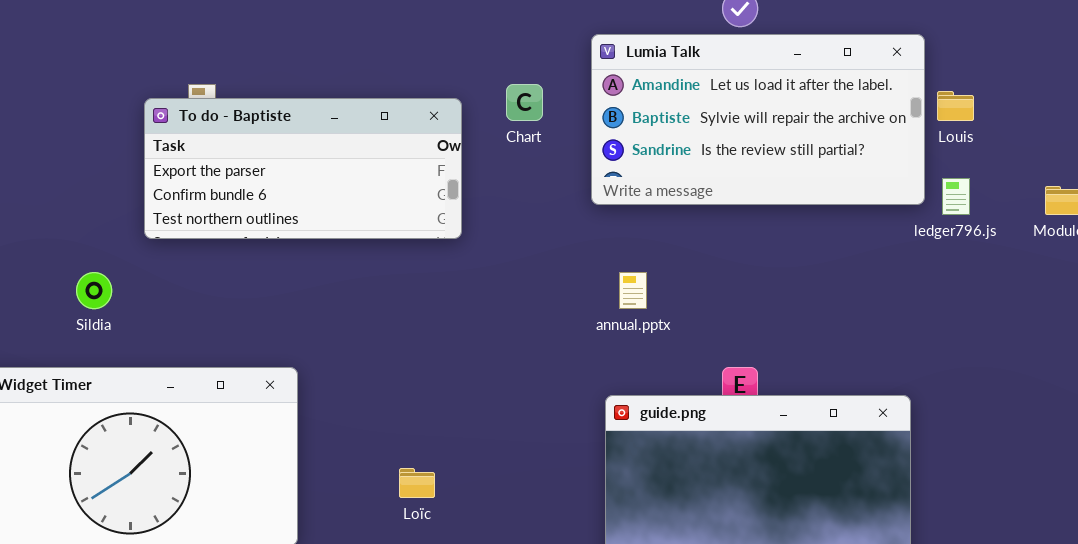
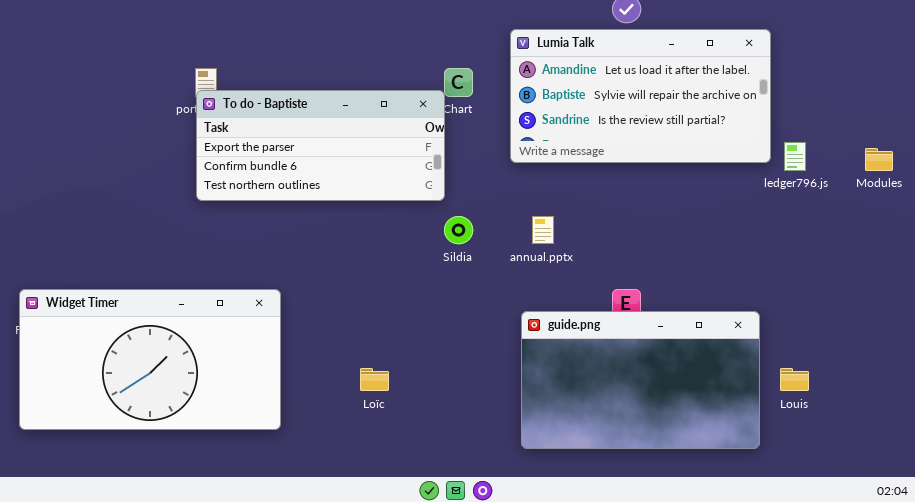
Louis: [937,91,974,121] -> [780,368,809,391], moved
To do - Baptiste: [144,98,462,239] -> [196,90,445,201], moved
Sildia: [76,272,112,309] -> [444,216,473,244], moved

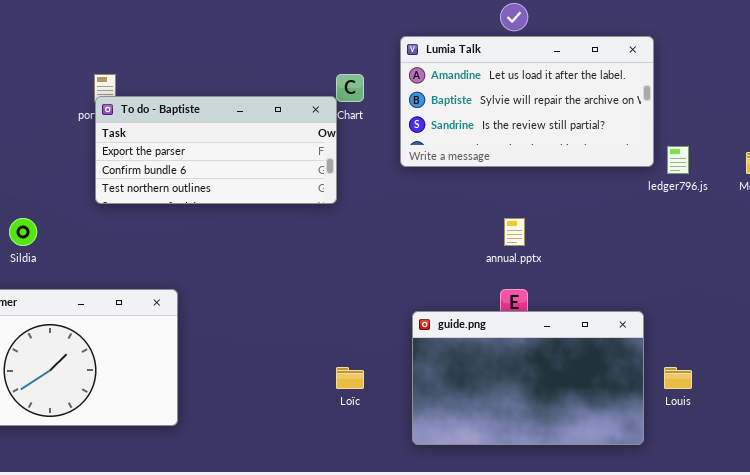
Sildia: [444,216,473,244] -> [9,218,37,246], moved
annual.pptx: [532,216,554,244] -> [504,218,525,246], moved
Loïc: [360,368,389,391] -> [336,367,364,389], moved

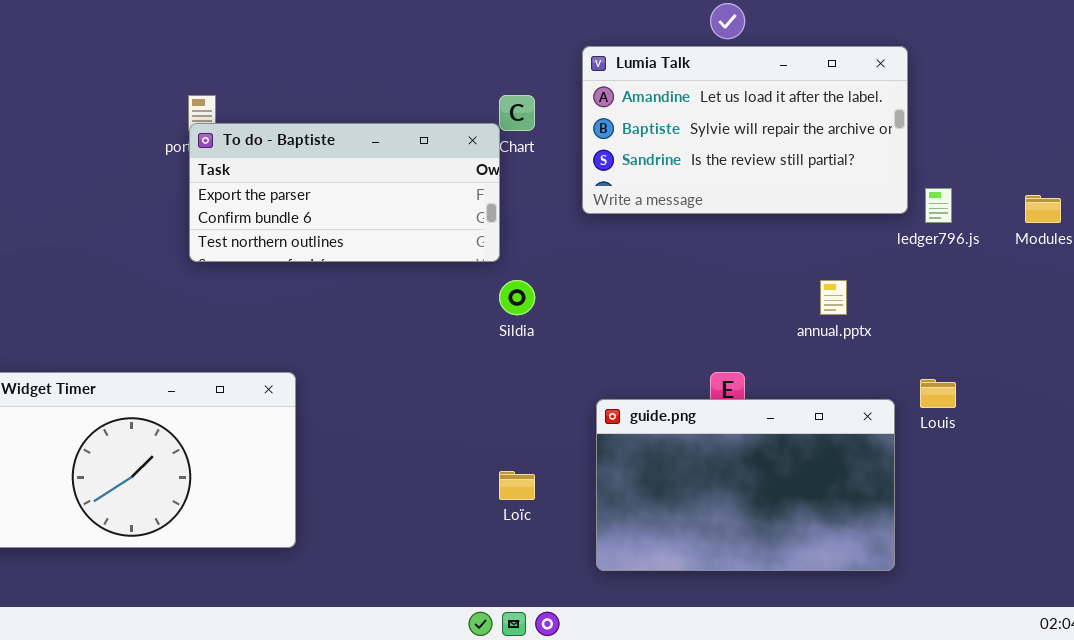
Sildia: [9,218,37,246] -> [499,280,535,315], moved
annual.pptx: [504,218,525,246] -> [820,280,847,315], moved
Louis: [664,367,692,389] -> [920,379,956,408], moved

